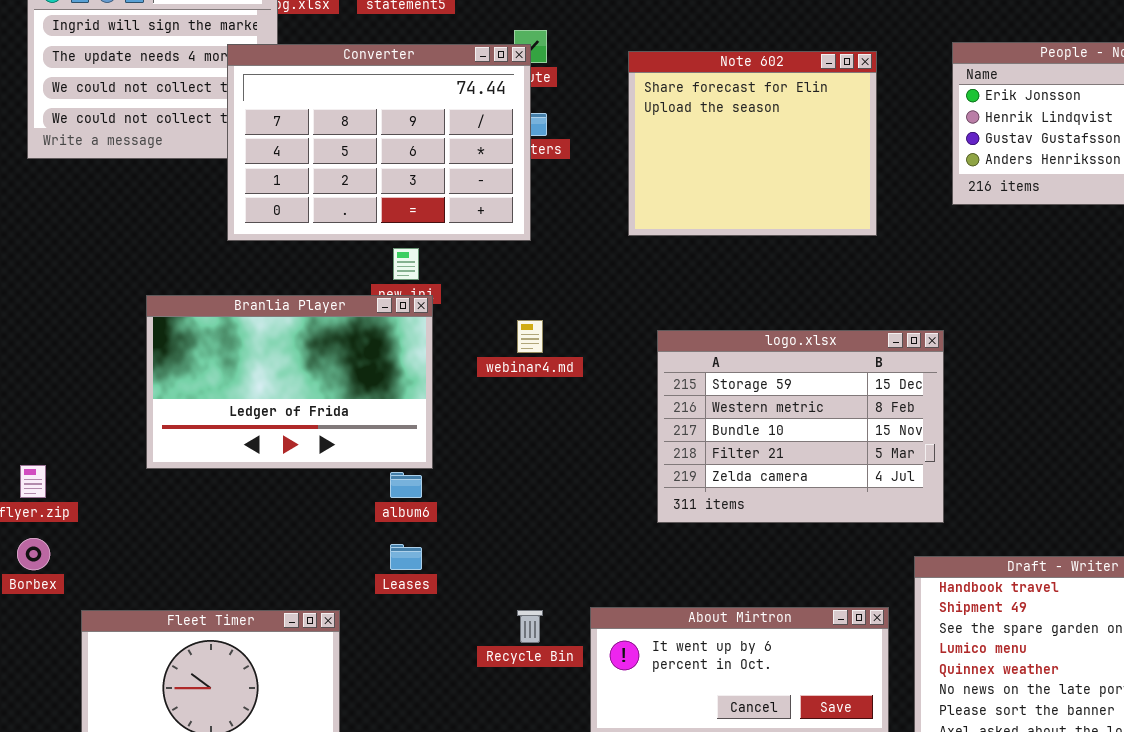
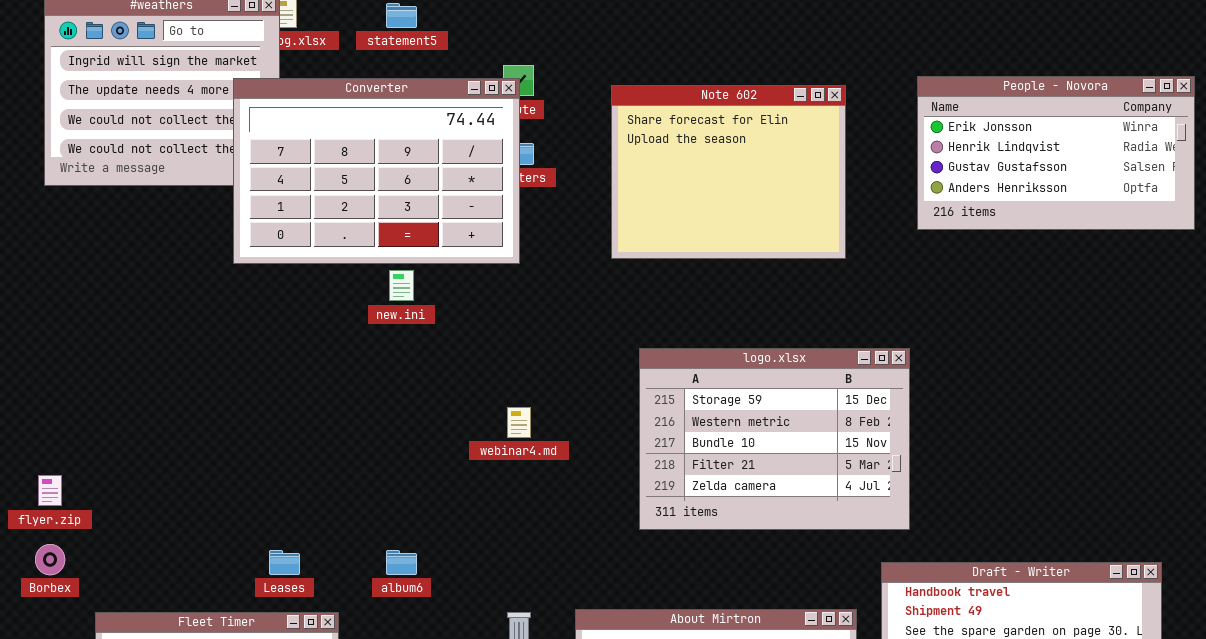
Branlia Player: [146,295,433,469] -> none, closed
webinar4.md: [517,320,543,353] -> [507,407,531,438], moved
album6: [390,472,422,498] -> [386,550,417,575], moved
Leases: [390,544,422,570] -> [269,550,300,575], moved

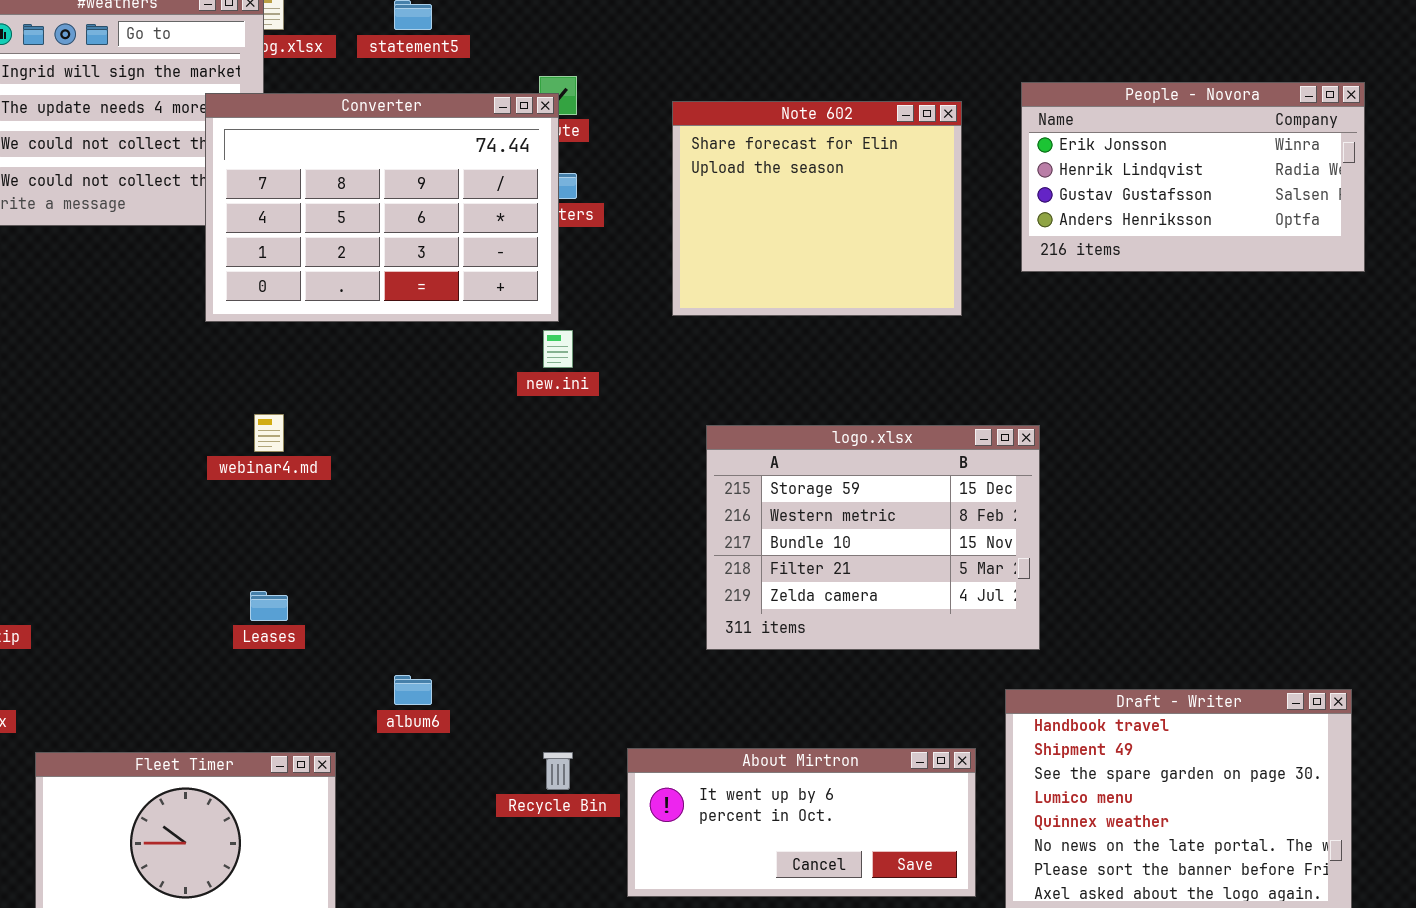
People - Novora: [917,76,1195,230] -> [1021,82,1365,272], moved
new.ini: [389,270,414,301] -> [543,330,573,368], moved
webinar4.md: [507,407,531,438] -> [254,414,284,452], moved
Leases: [269,550,300,575] -> [250,591,288,621], moved

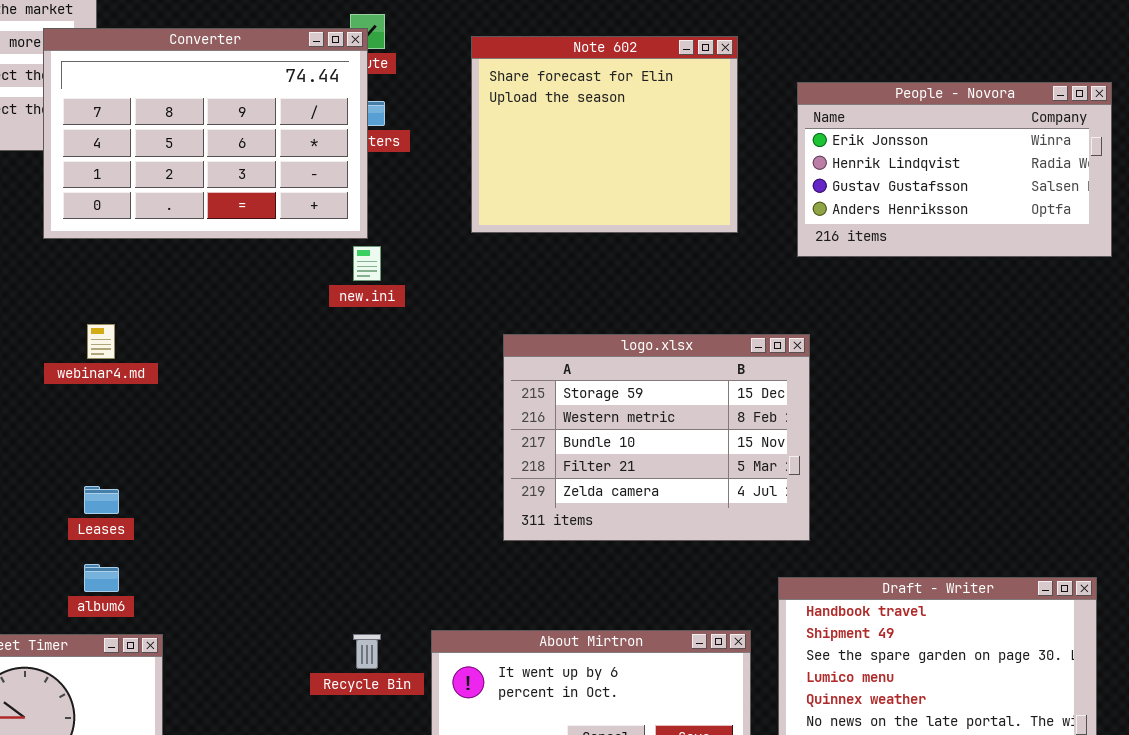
People - Novora: [1021,82,1365,272] -> [797,82,1112,257], moved
album6: [394,675,432,705] -> [84,564,119,592], moved

